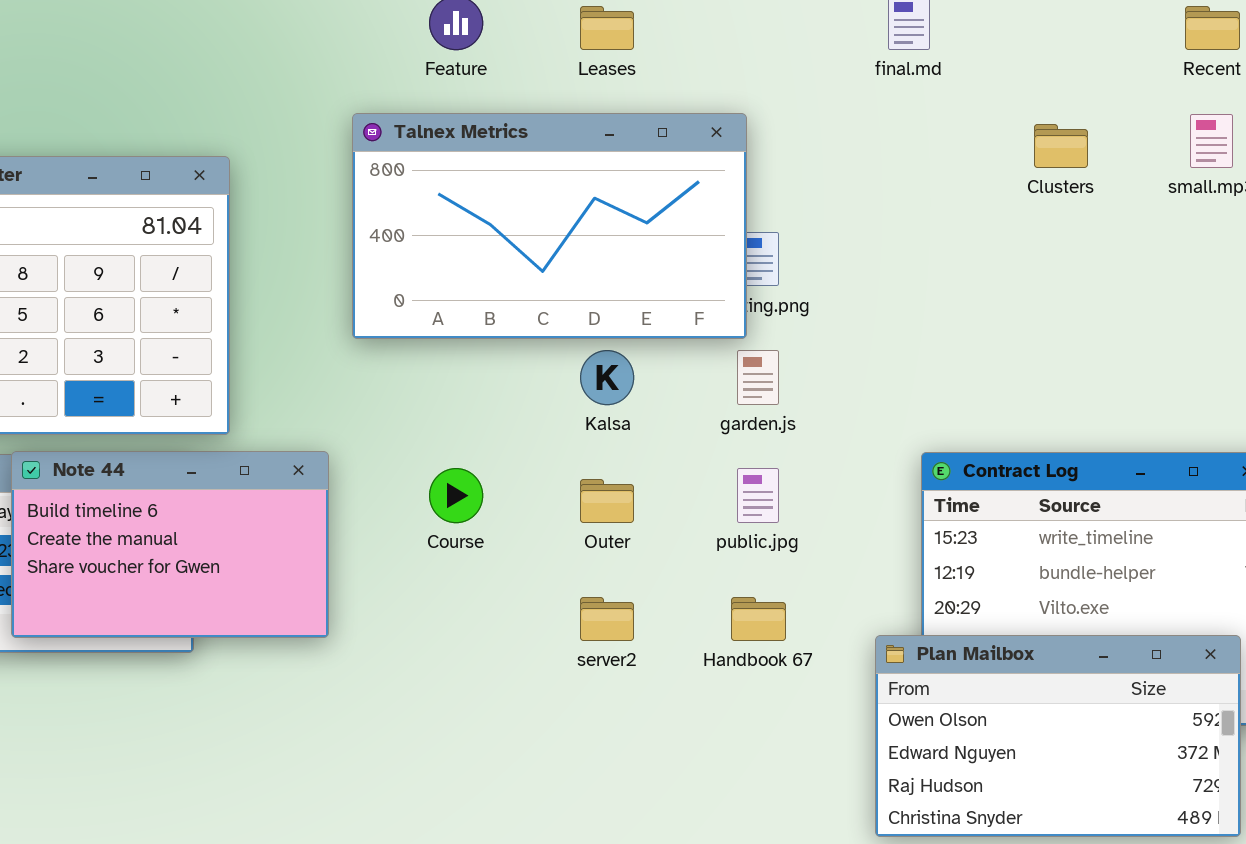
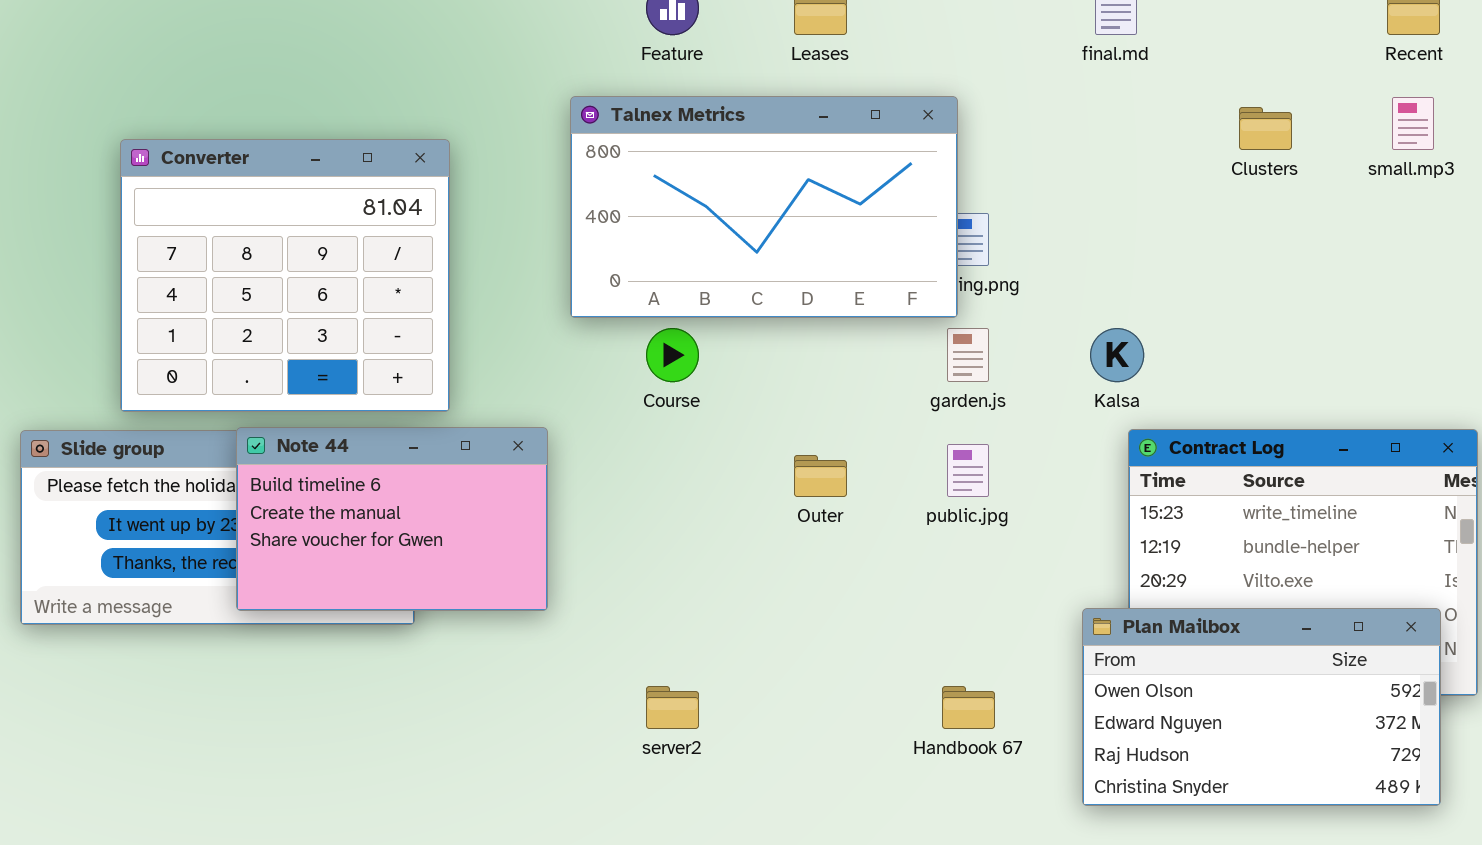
Kalsa: [580,350,634,405] -> [1090,328,1144,382], moved
Course: [429,468,483,523] -> [646,328,699,382], moved
server2: [580,597,634,641] -> [646,686,699,729], moved
Handbook 67: [731,597,786,641] -> [942,686,995,729], moved

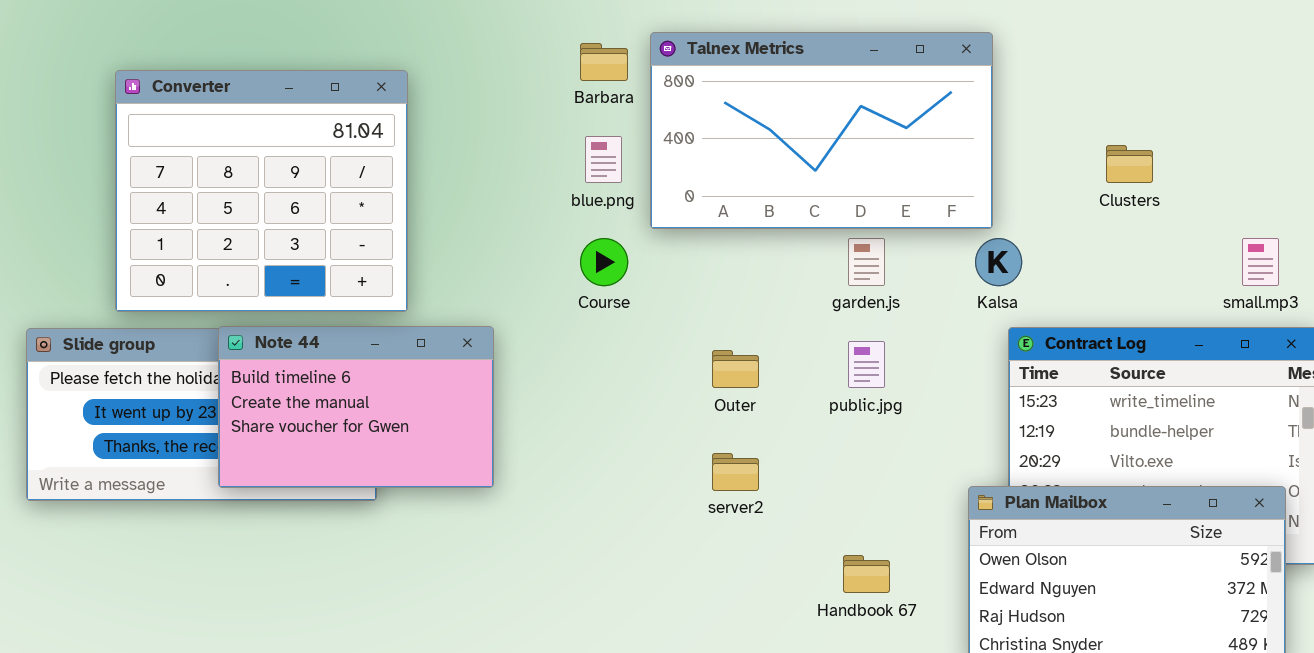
Talnex Metrics: [570,96,958,318] -> [650,32,993,229], moved
small.mp3: [1392,97,1434,150] -> [1242,238,1279,286], moved
Clusters: [1239,107,1292,150] -> [1106,145,1153,183], moved
server2: [646,686,699,729] -> [712,453,759,491], moved

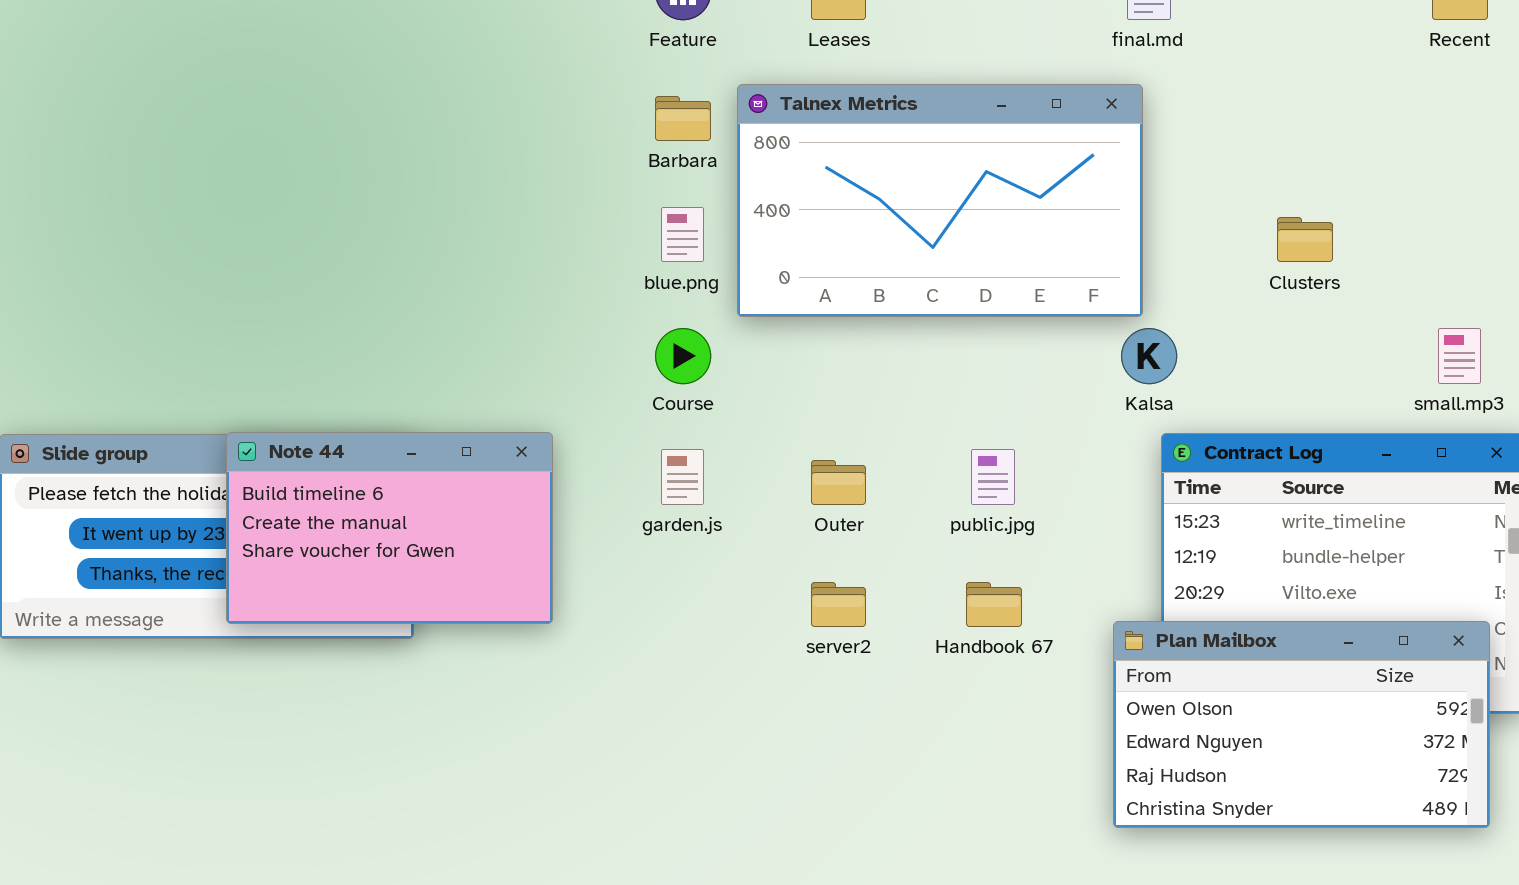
Converter: [115,70,408,312] -> none, closed
garden.js: [848,238,885,286] -> [661,449,704,505], moved
Handbook 67: [843,555,890,593] -> [966,582,1022,627], moved

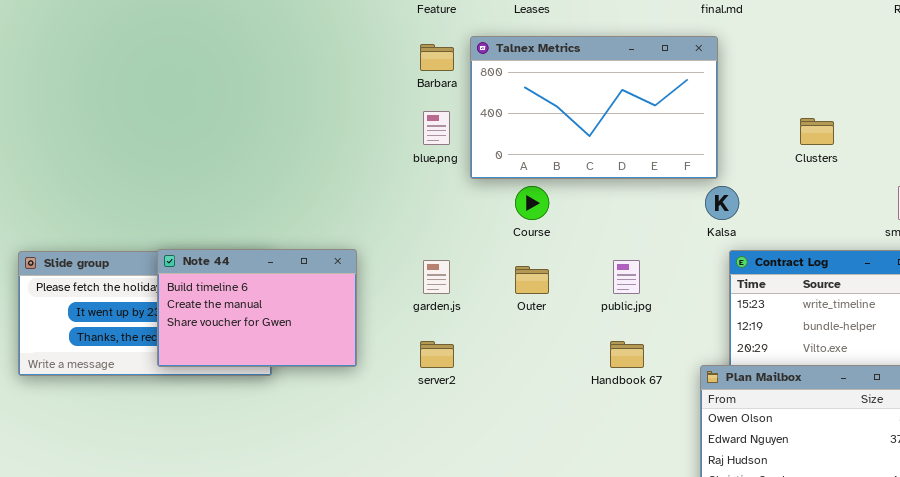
Course: [655,328,711,384] -> [515,186,549,220], moved
server2: [811,582,866,627] -> [420,341,454,368], moved

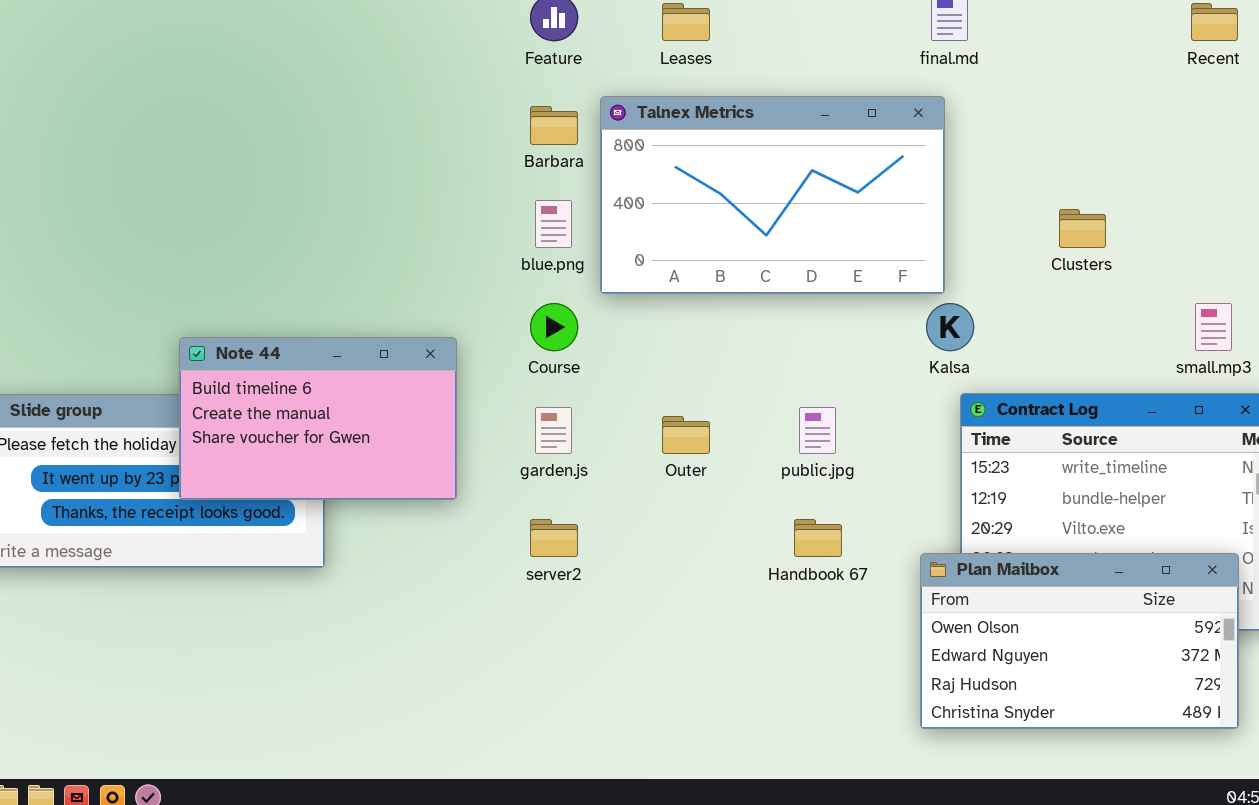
Course: [515,186,549,220] -> [530,303,578,351], moved
Note 44: [157,249,357,367] -> [179,337,457,500], moved

